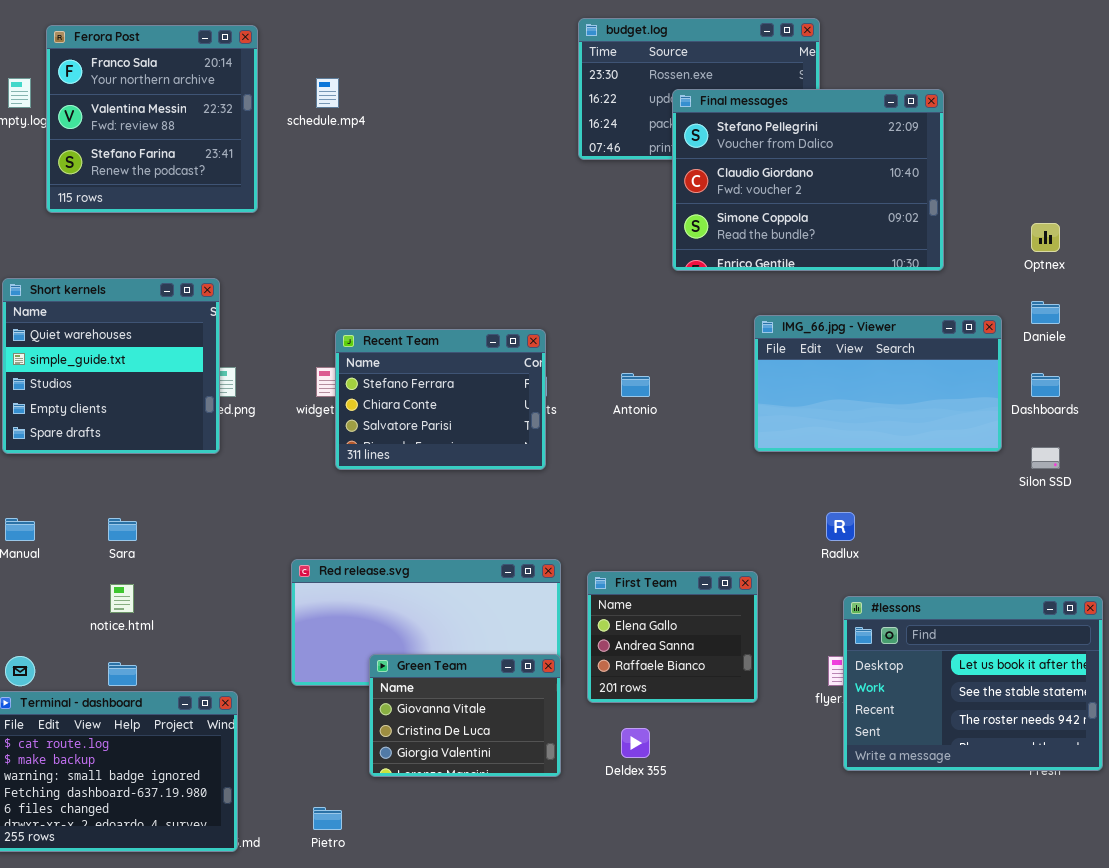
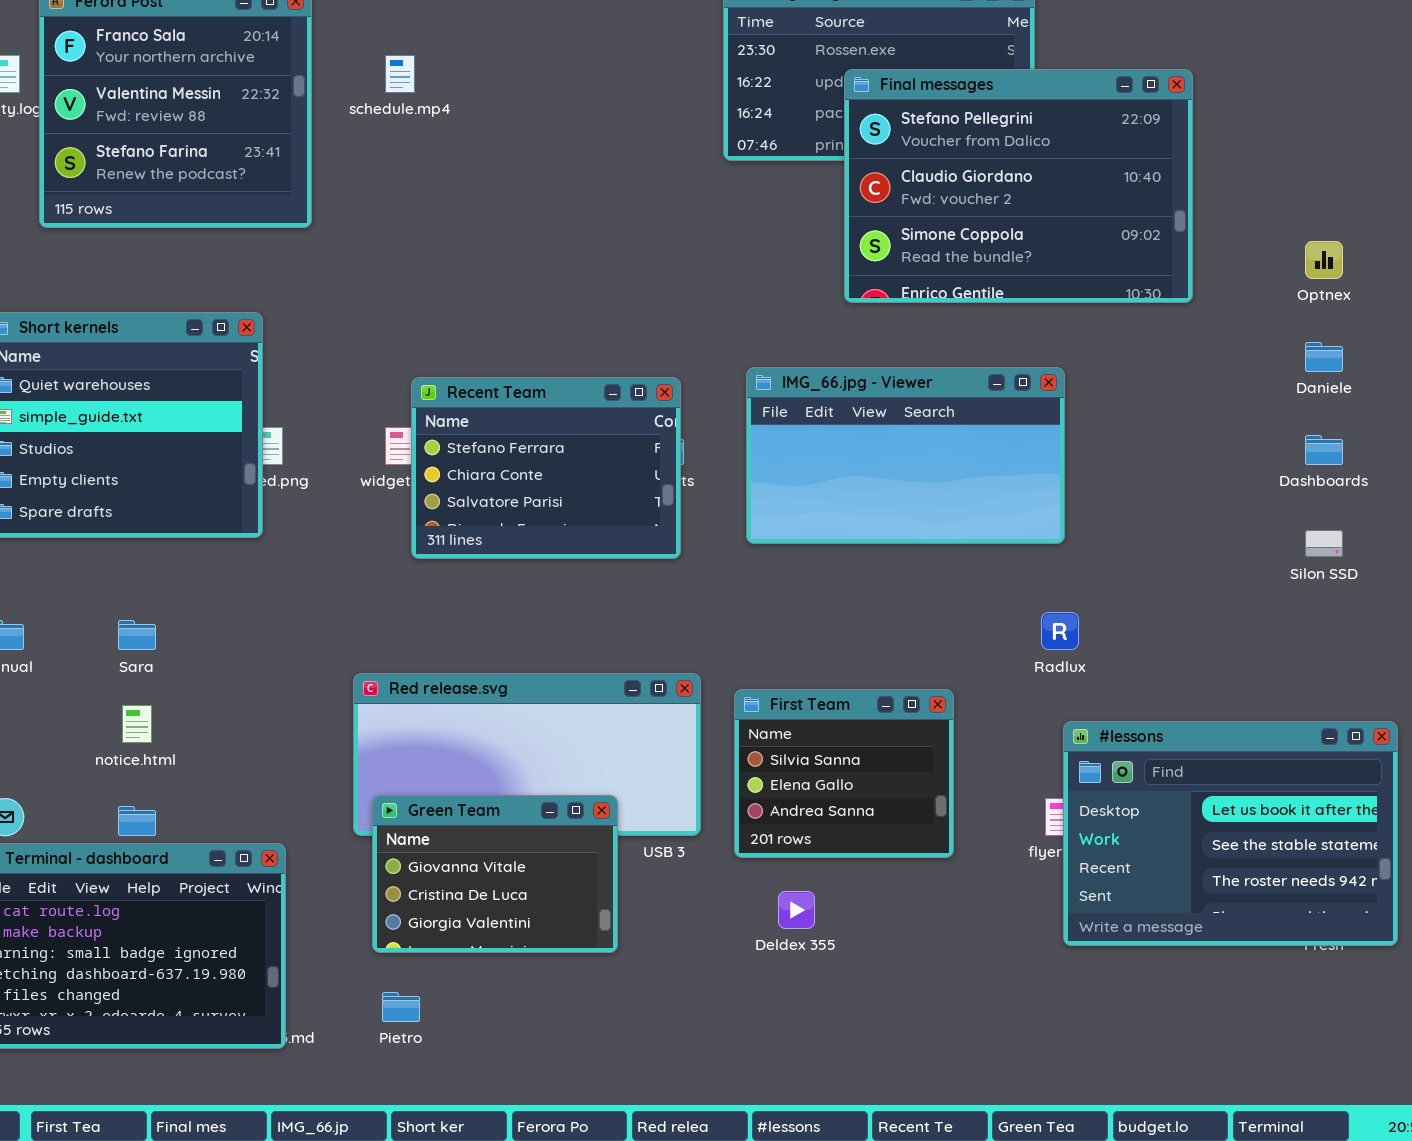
IMG_66.jpg - Viewer: [754,315,1002,452] -> [746,367,1065,544], moved
First Team: [587,571,758,703] -> [734,689,954,858], scrolled up 1 row
Green Team: [369,654,561,777] -> [372,795,618,953], moved

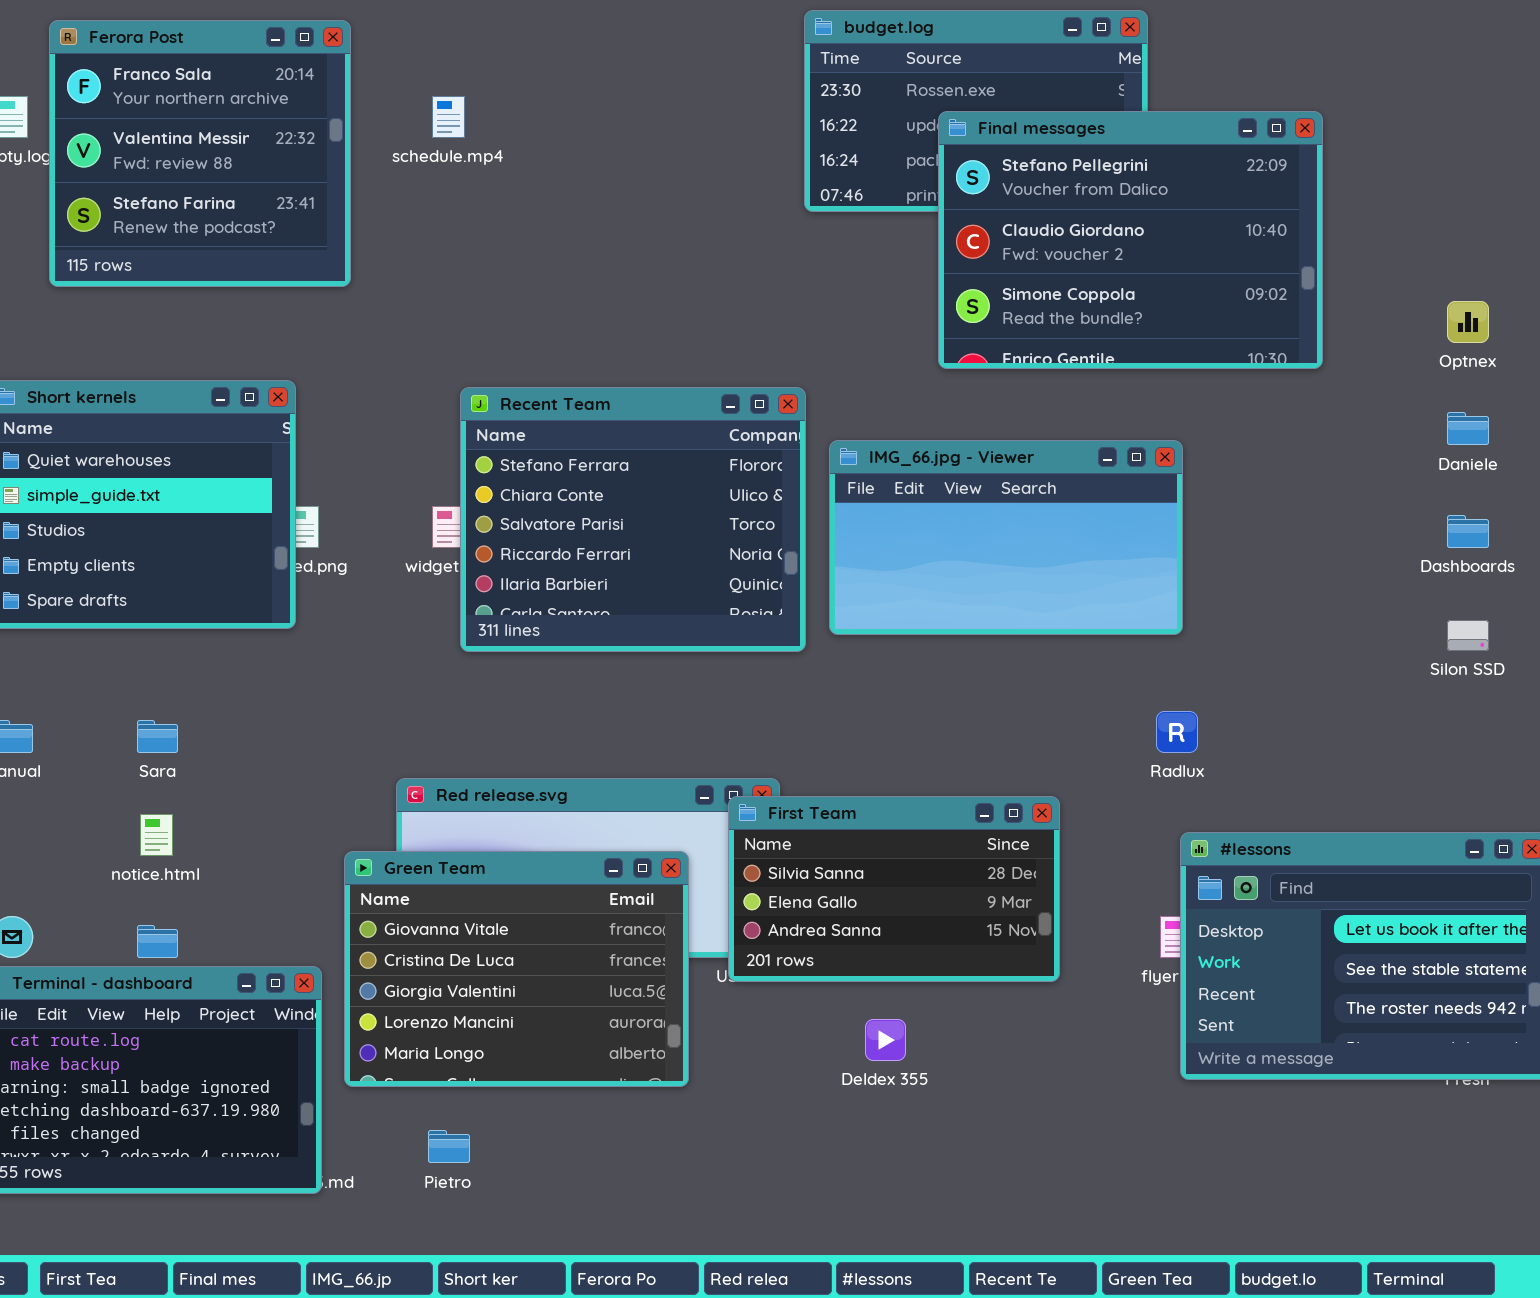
Recent Team: [411,377,681,559] -> [460,387,806,652], resized
First Team: [734,689,954,858] -> [728,796,1060,982], resized
Green Team: [372,795,618,953] -> [344,851,689,1087], resized

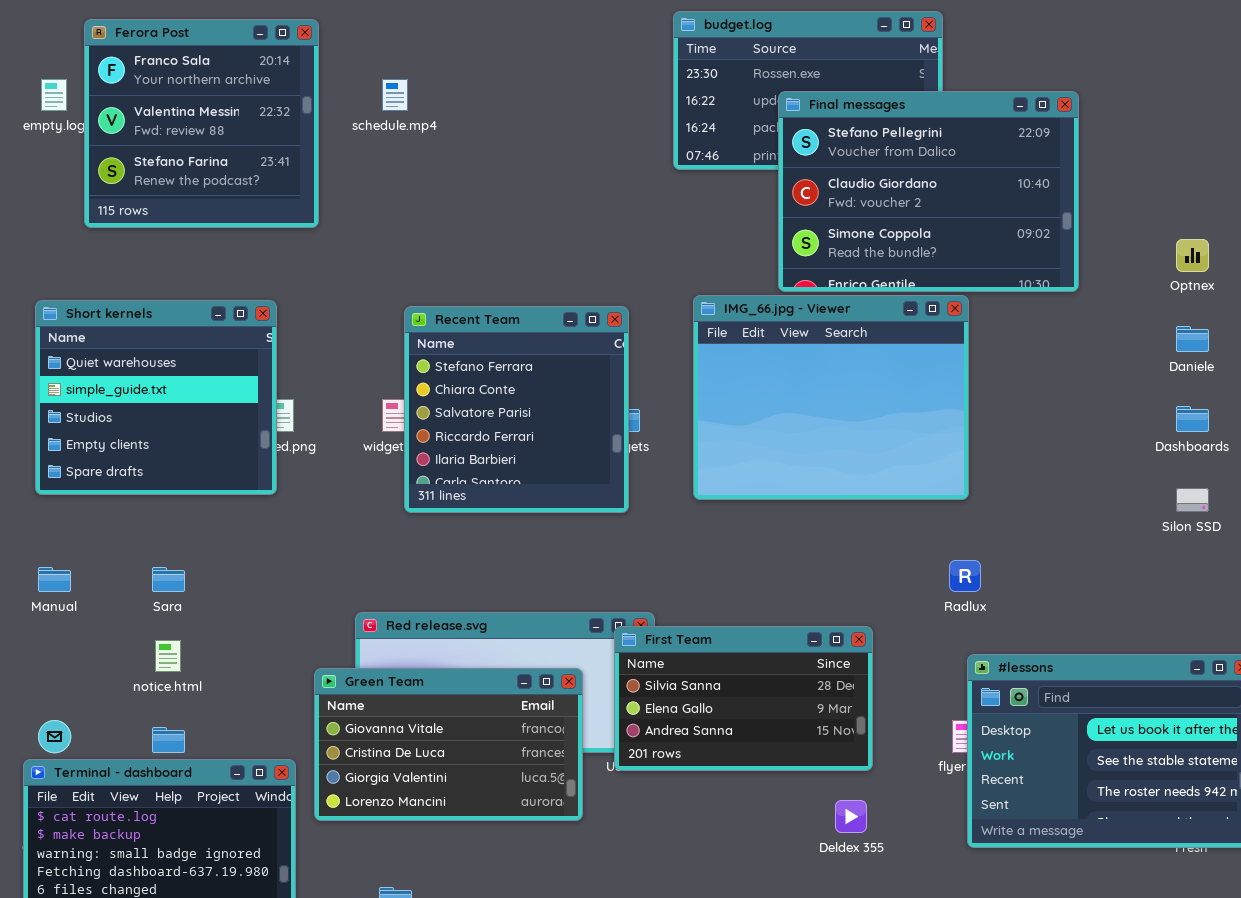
Recent Team: [460,387,806,652] -> [404,306,629,513], resized
IMG_66.jpg - Viewer: [829,440,1183,635] -> [693,295,969,500], resized
Green Team: [344,851,689,1087] -> [314,668,583,821], resized
Deldex 355: [865,1019,906,1061] -> [835,800,867,833], moved

